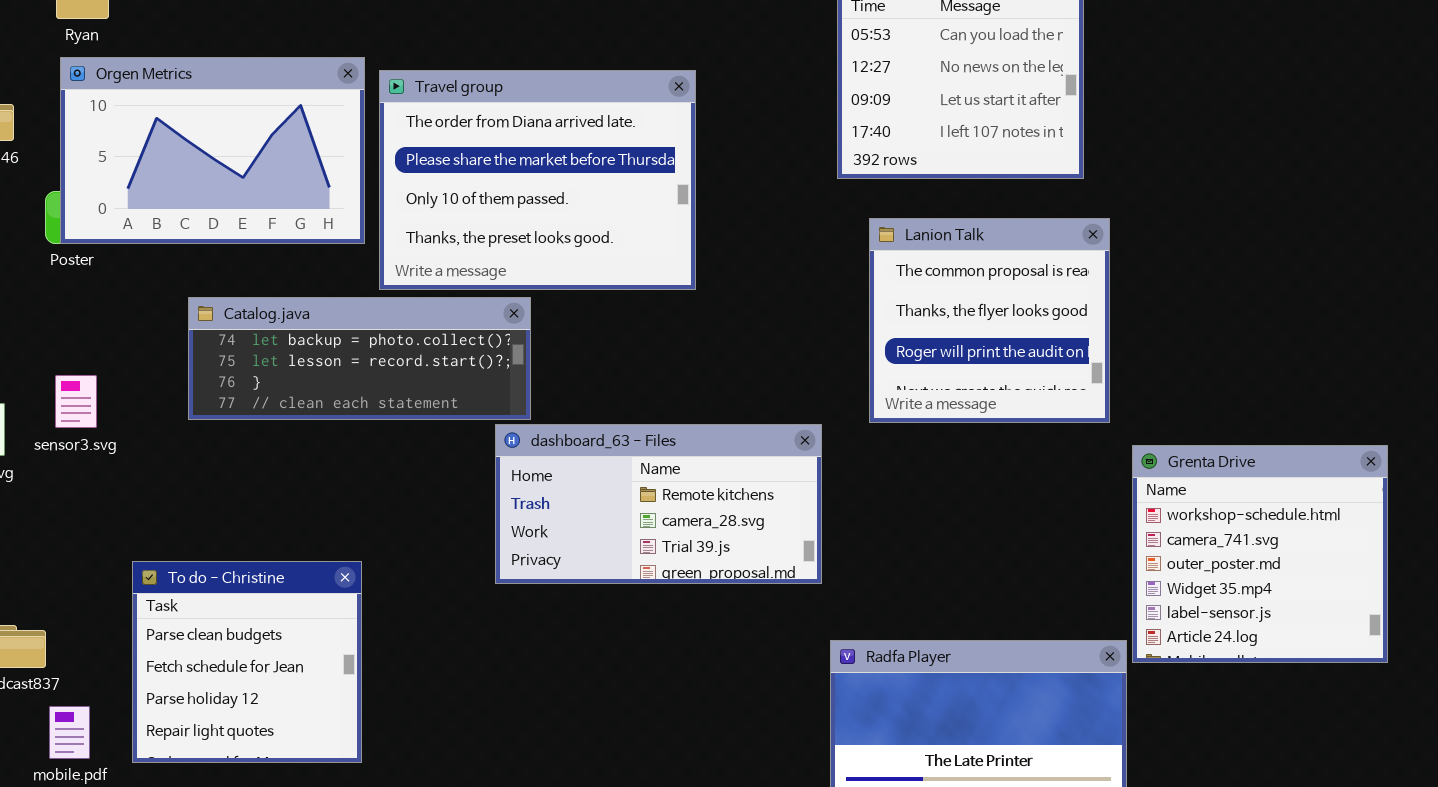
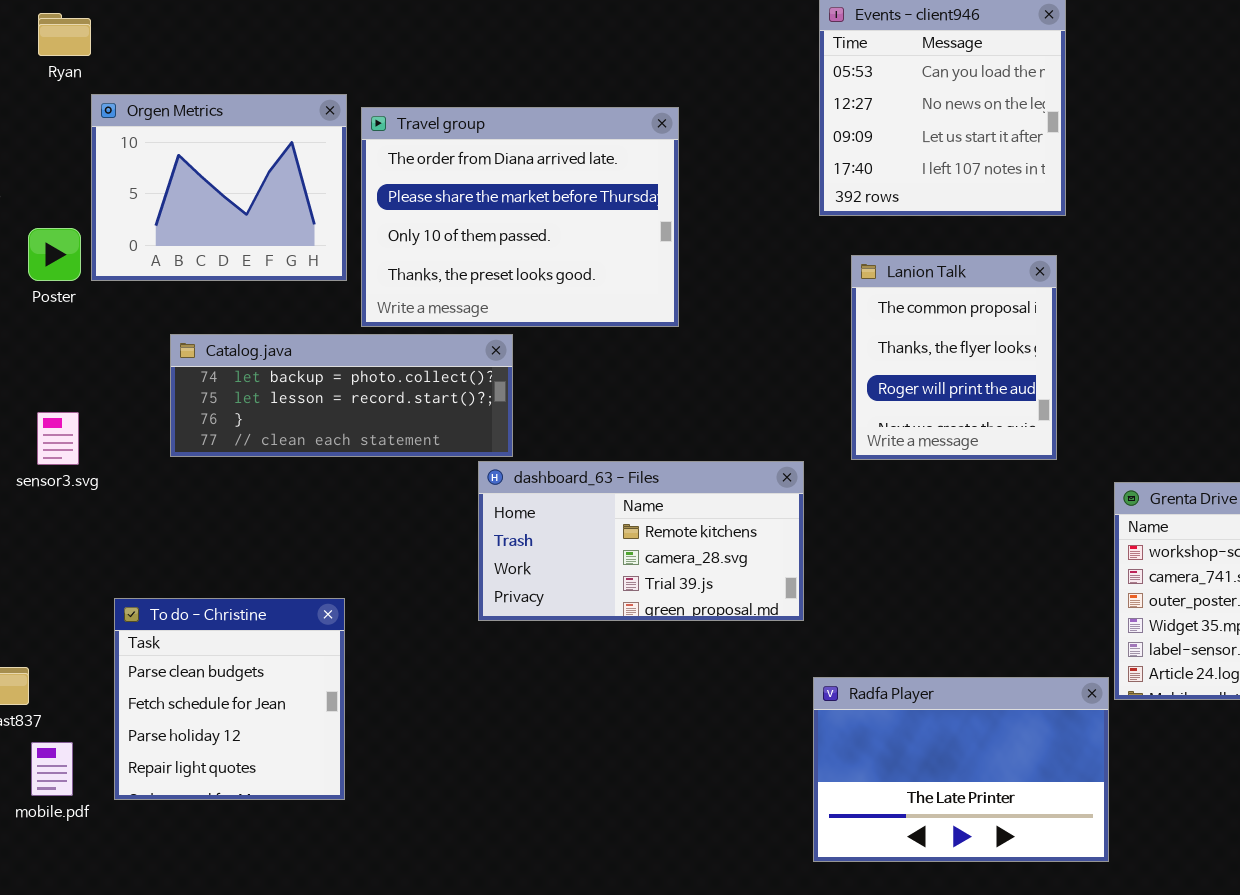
Orgen Metrics: [60,57,365,244] -> [91,94,347,281], resized
Lanion Talk: [869,218,1110,423] -> [851,255,1057,460], resized

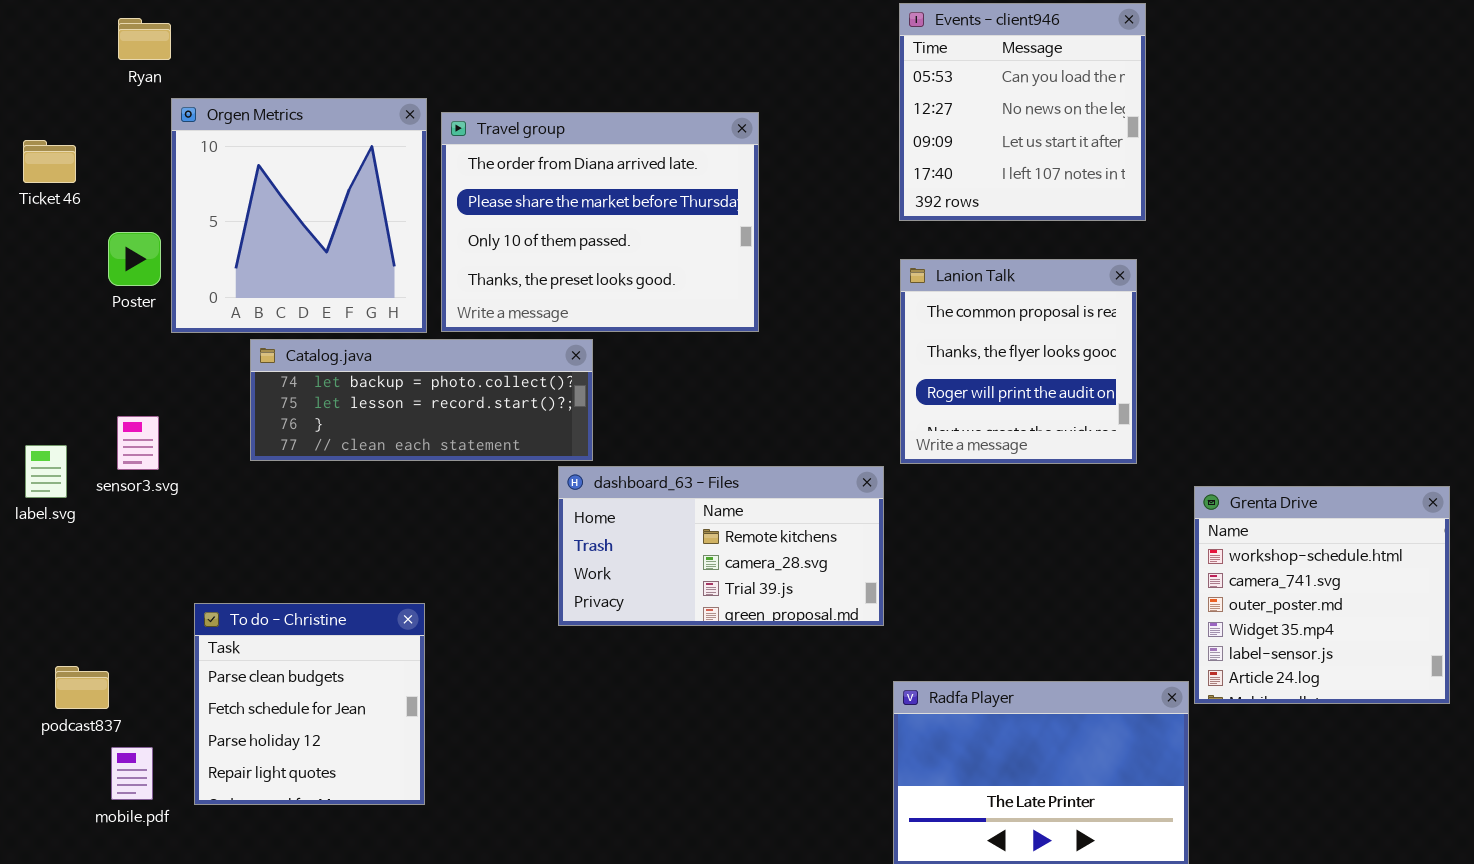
Orgen Metrics: [91,94,347,281] -> [171,98,427,333], resized
Lanion Talk: [851,255,1057,460] -> [900,259,1137,464], resized

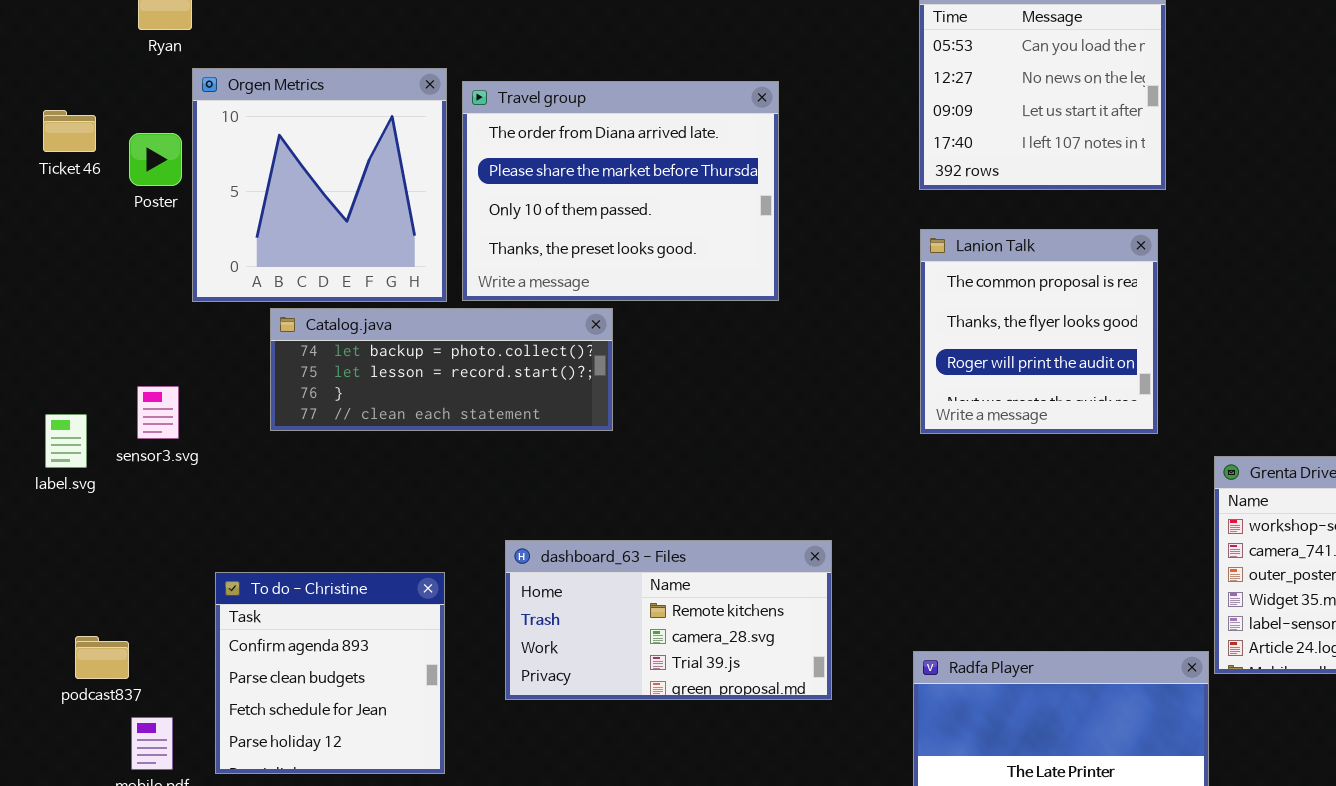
Poster: [108,232,161,286] -> [129,133,182,186], moved
dashboard_63 - Files: [558,466,884,626] -> [505,540,832,700], moved
To do - Christine: [194,603,425,805] -> [215,572,445,774], scrolled up 1 row

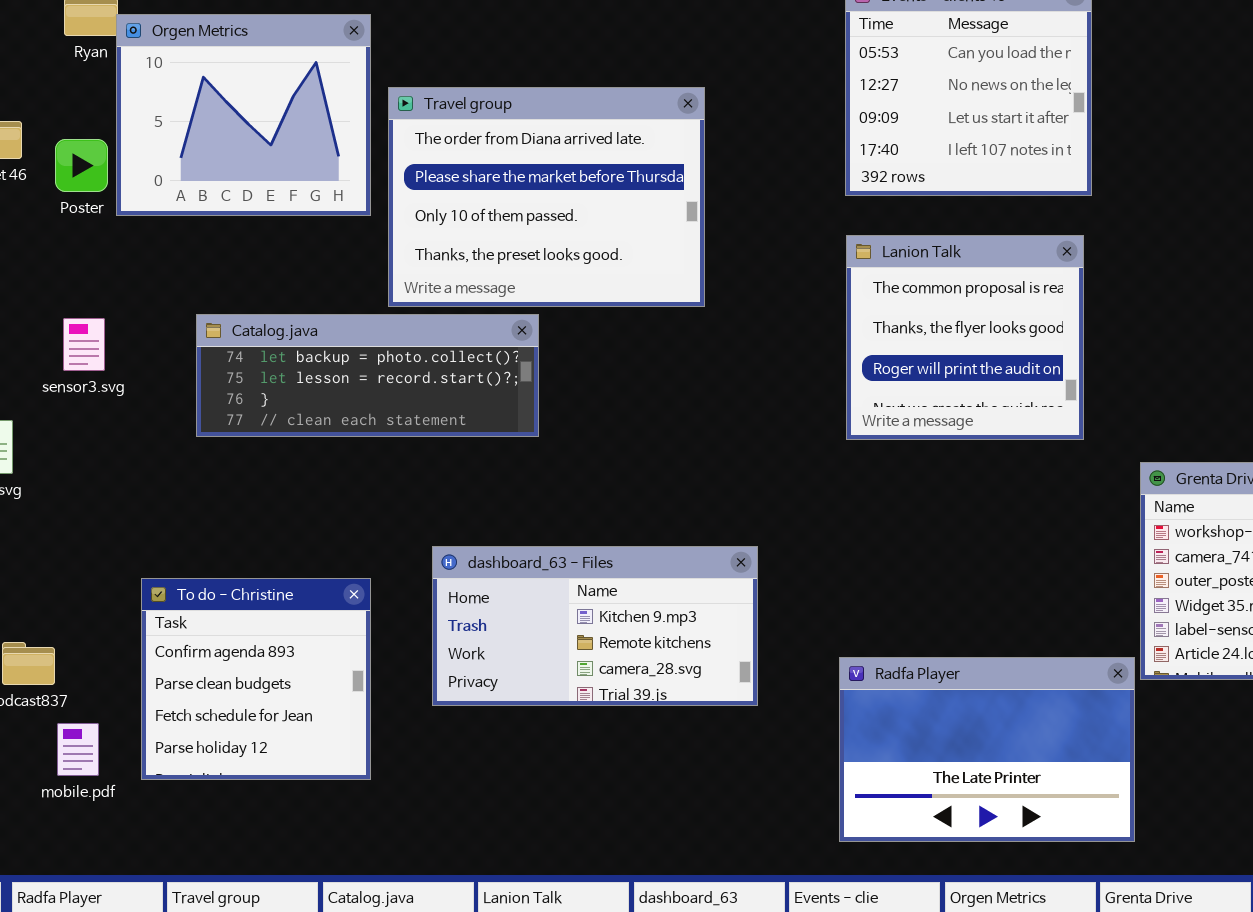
Orgen Metrics: [192,68,447,302] -> [116,14,371,216], moved, resized
sensor3.svg: [137,386,179,439] -> [63,318,105,371], moved
dashboard_63 - Files: [505,540,832,700] -> [432,546,758,706], scrolled up 1 row

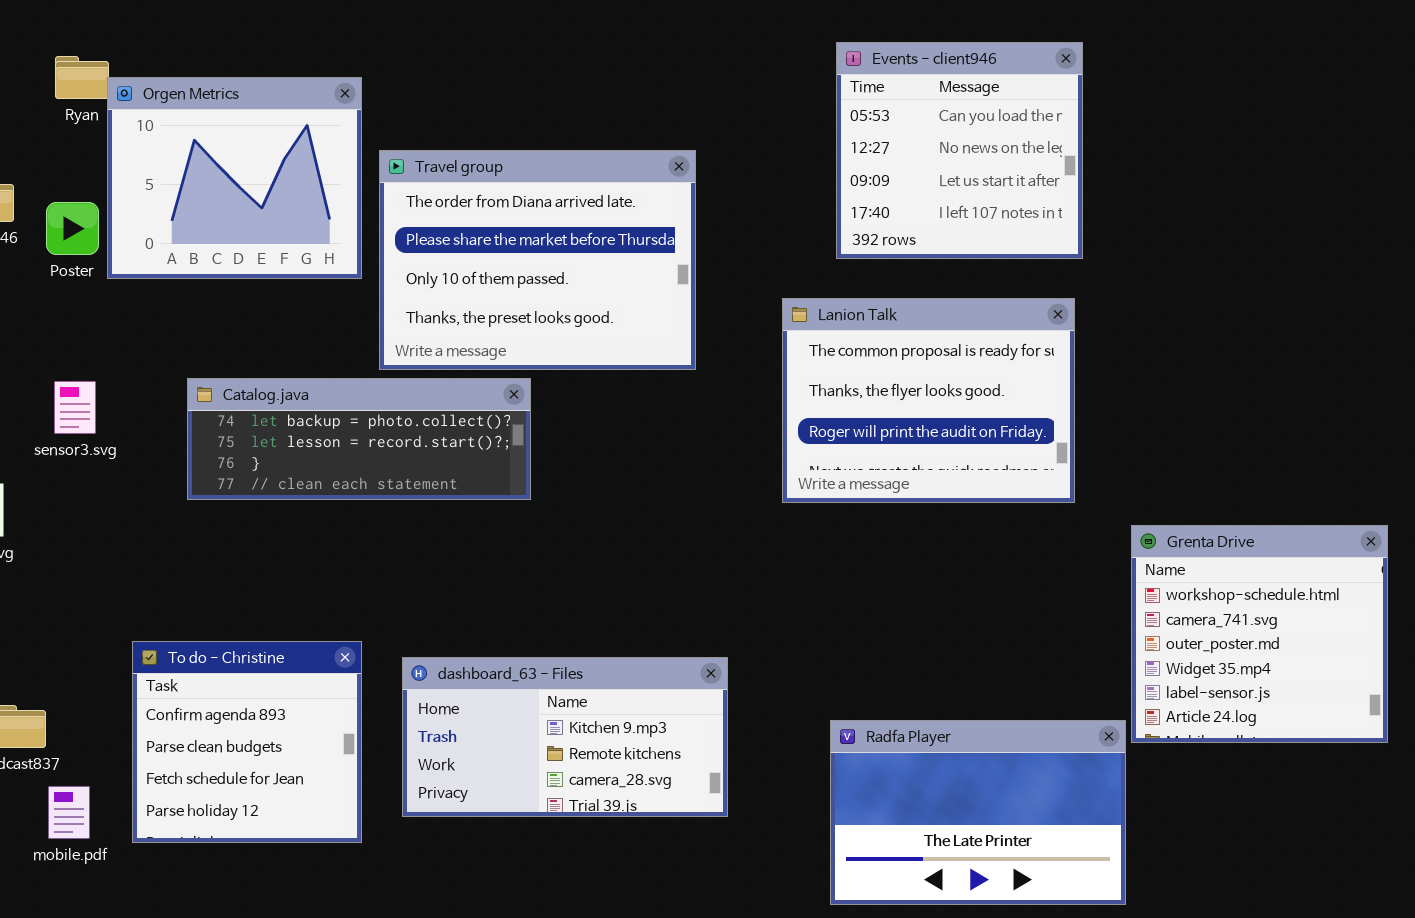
Lanion Talk: [846,235,1084,440] -> [782,298,1075,503], resized
dashboard_63 - Files: [432,546,758,706] -> [402,657,728,817], moved

